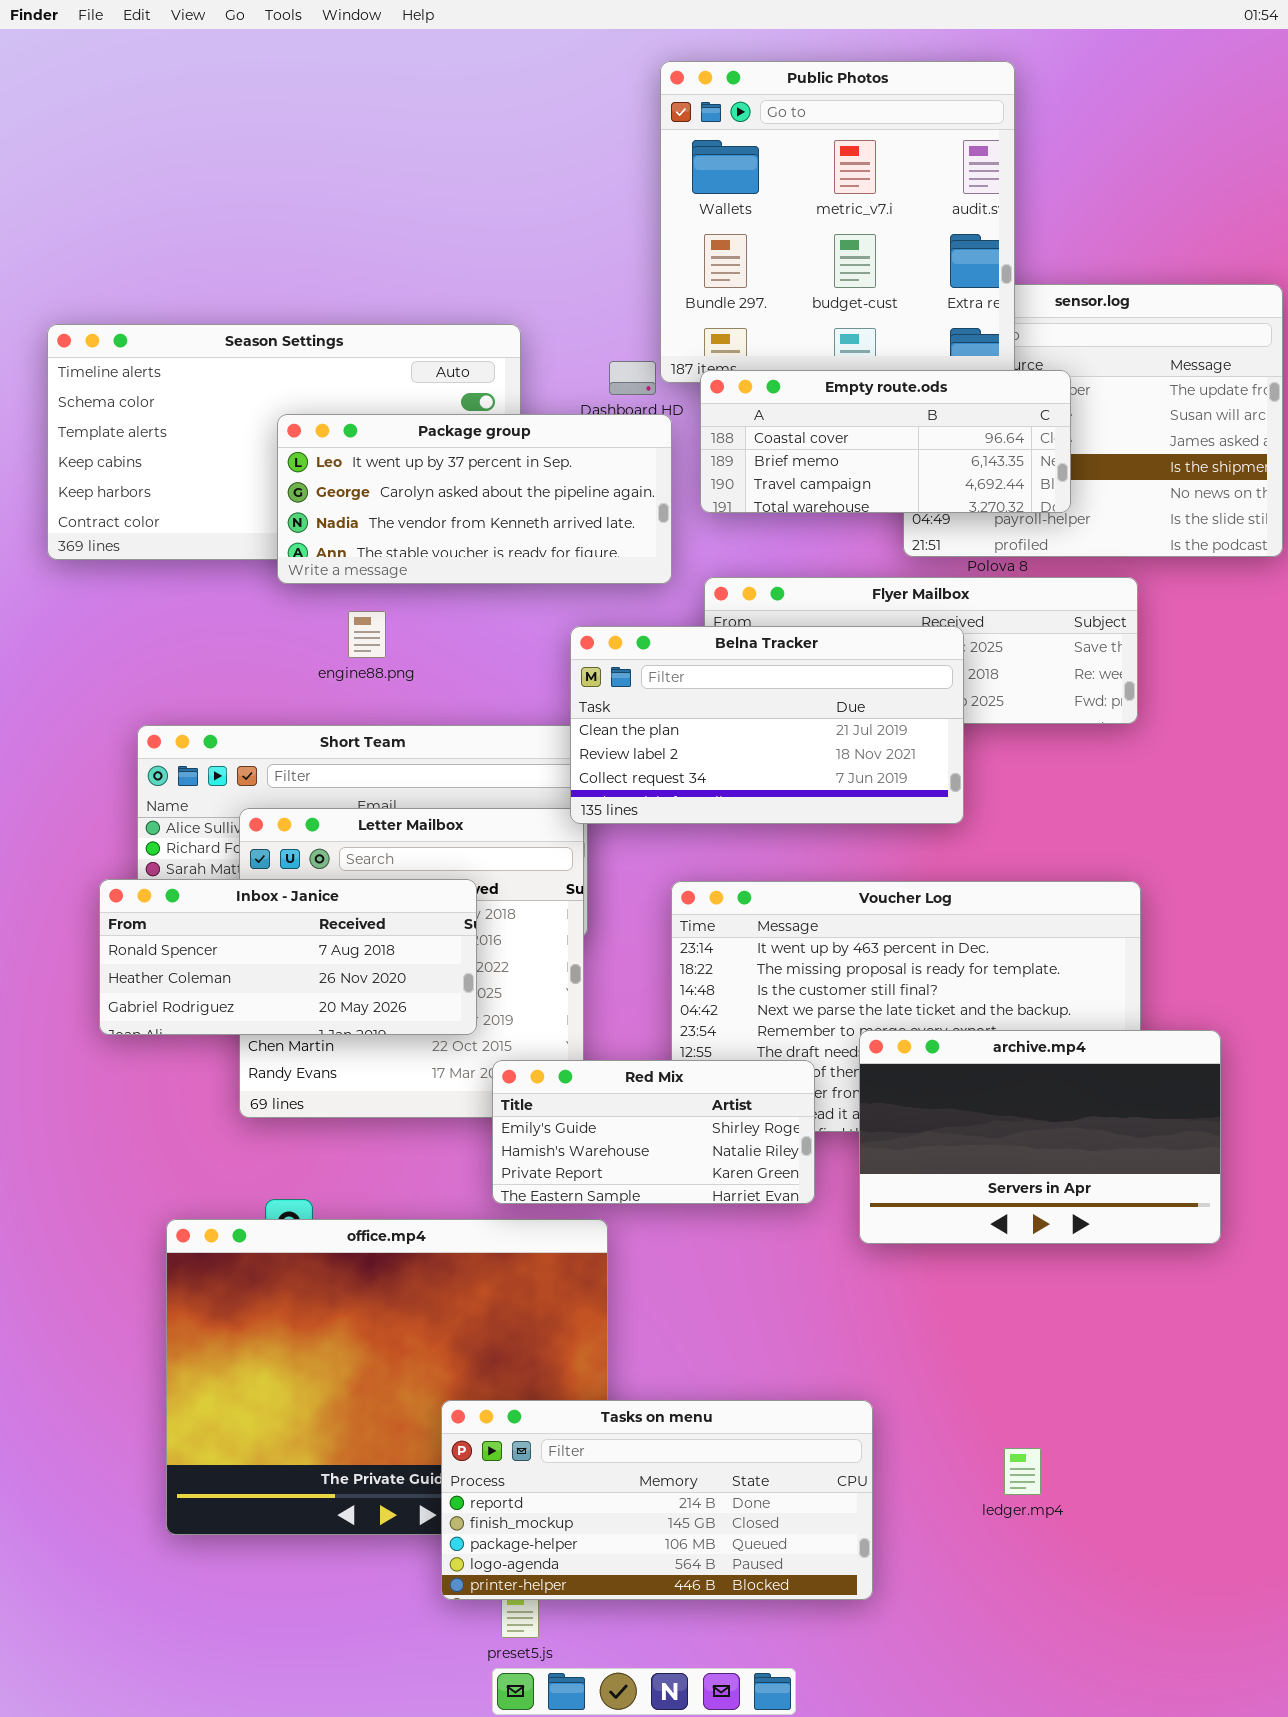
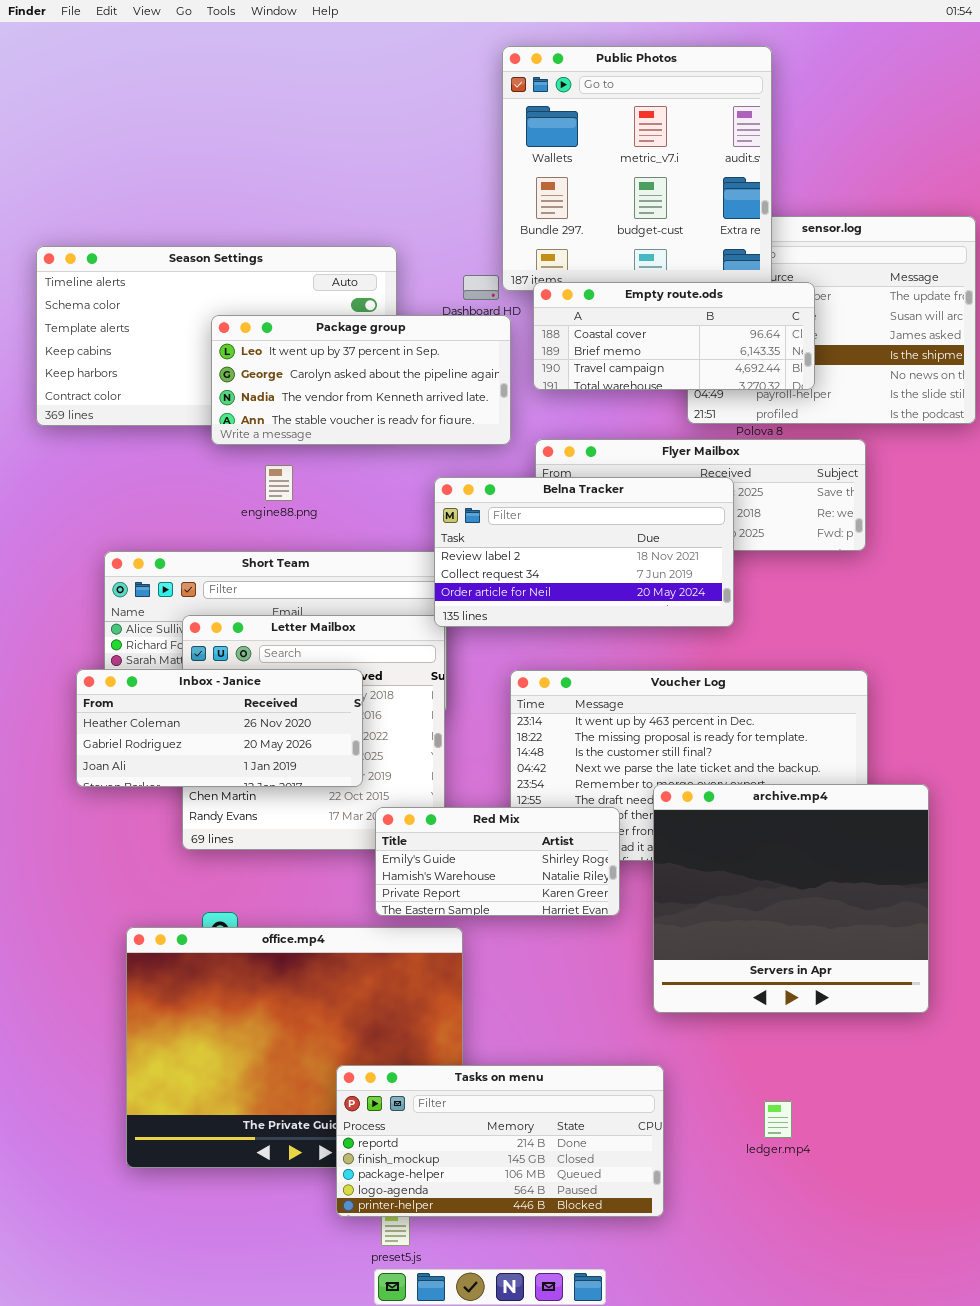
Belna Tracker: [570,626,964,824] -> [434,477,734,627], scrolled down 1 row
Inbox - Janice: [99,879,477,1035] -> [76,669,363,787], scrolled down 1 row
archive.mp4: [859,1030,1221,1244] -> [653,784,929,1013], resized

